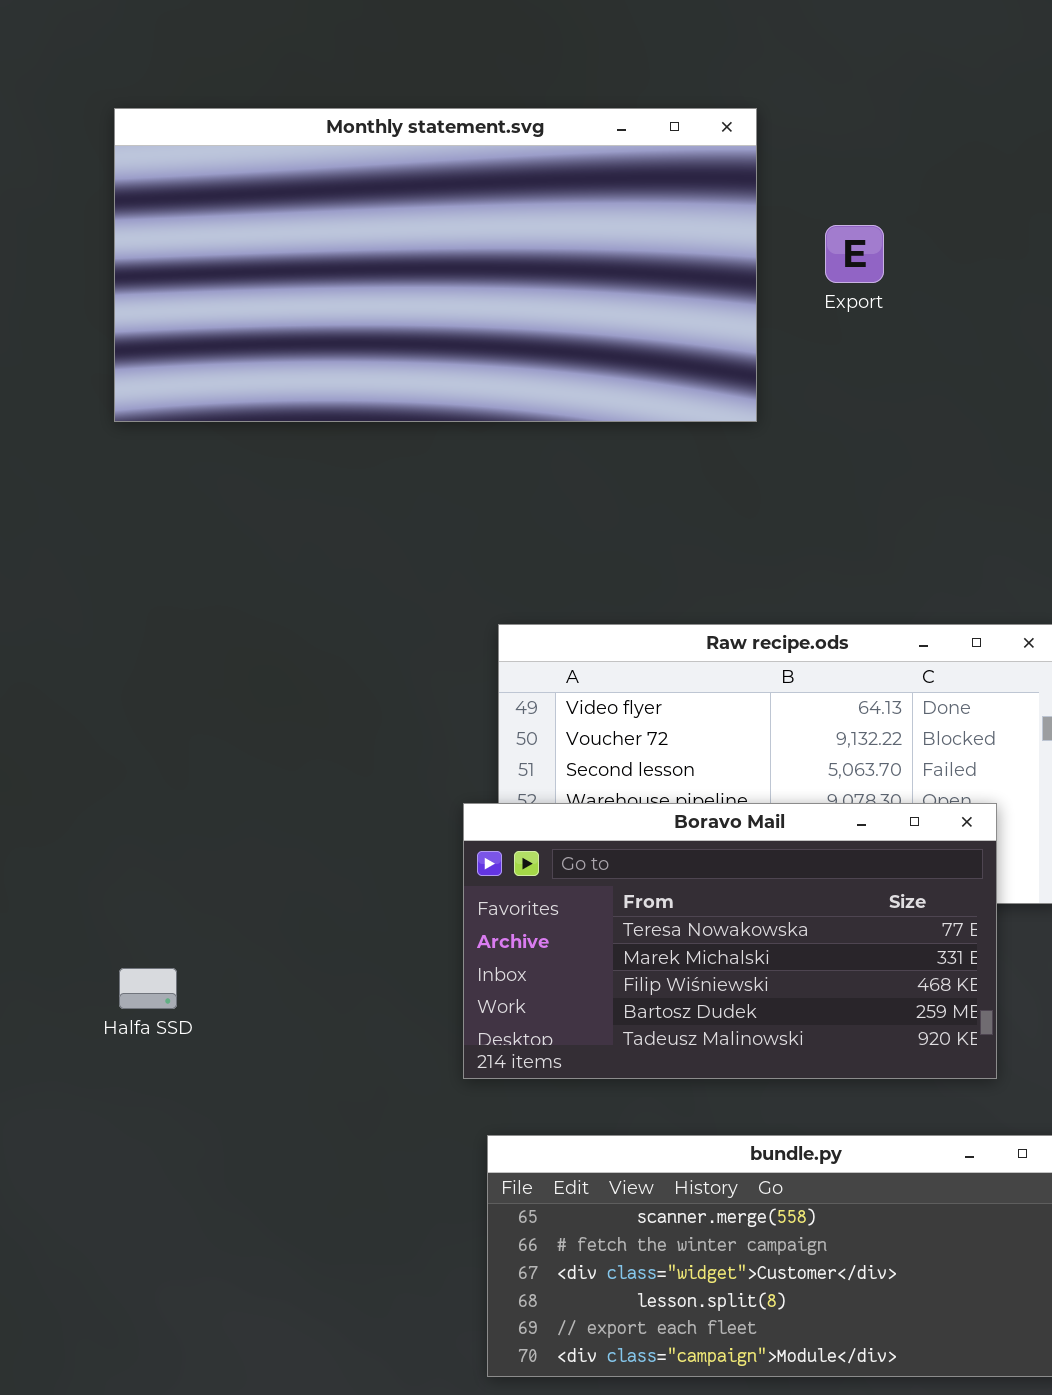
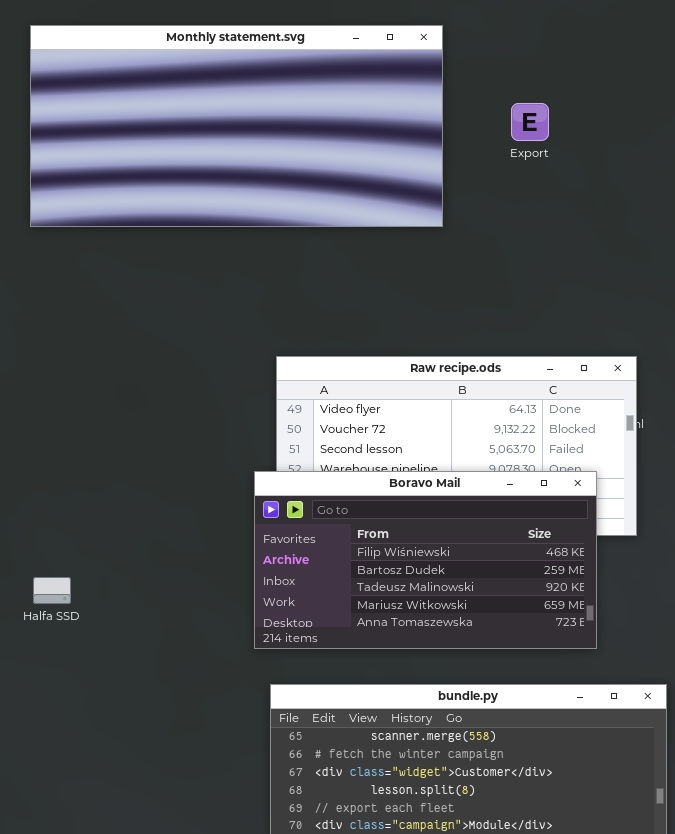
Export: [825,225,884,283] -> [511,103,549,141], moved
Boravo Mail: [463,803,997,1079] -> [254,471,597,649], scrolled down 2 rows

